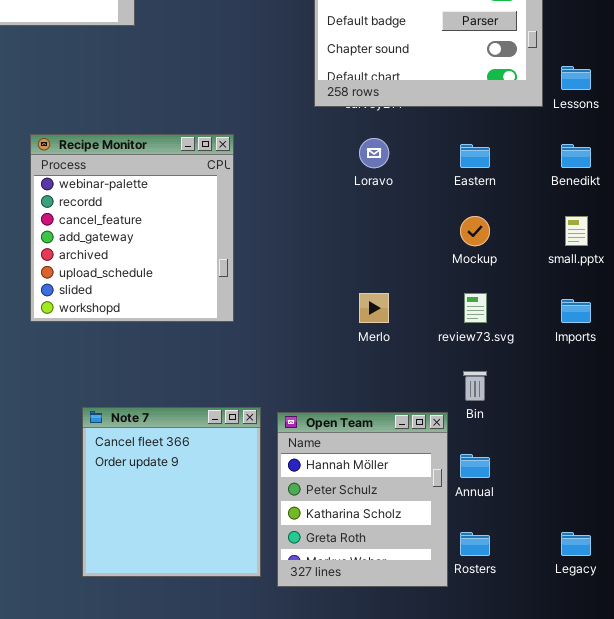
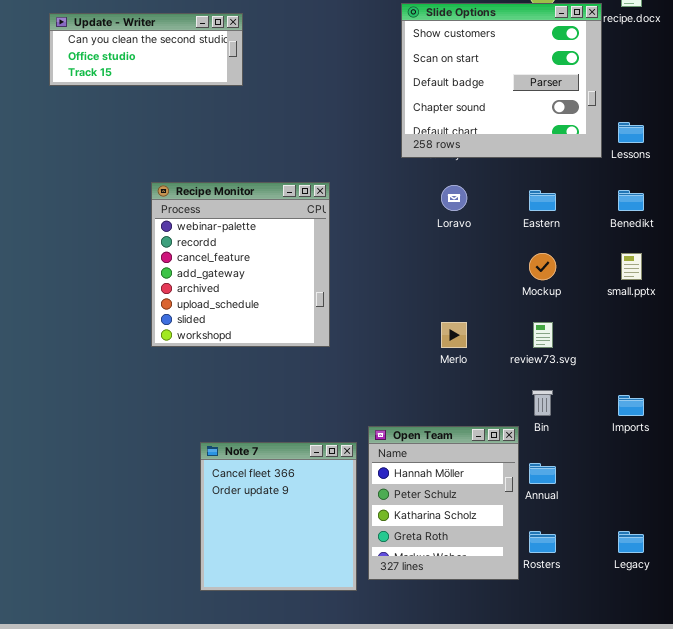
Imports: [561,299,591,323] -> [618,395,644,416], moved
Note 7: [82,407,261,577] -> [200,442,357,591], moved

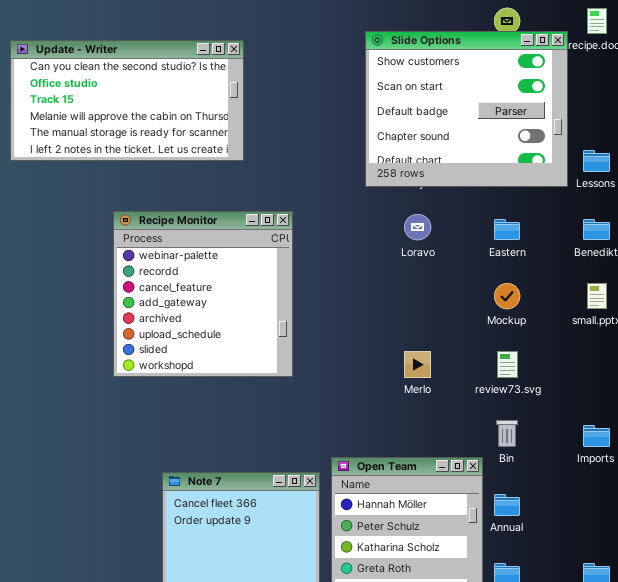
Update - Writer: [49,13,243,86] -> [10,40,244,161], resized

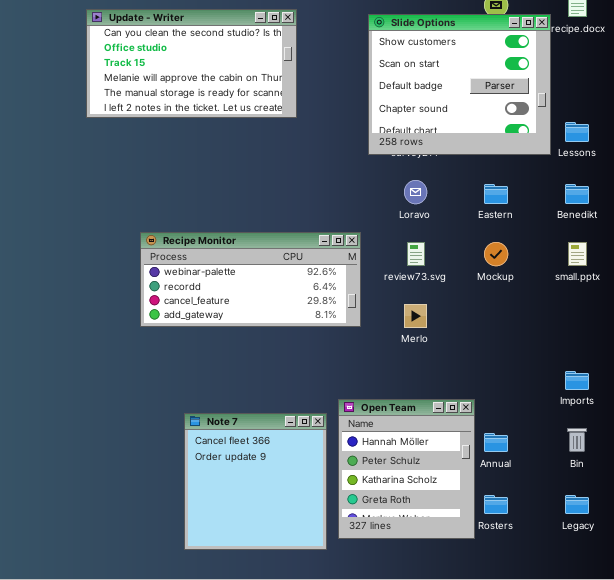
Update - Writer: [10,40,244,161] -> [86,9,297,118], moved
Recipe Monitor: [113,211,293,377] -> [140,232,361,327], resized
review73.svg: [497,351,518,378] -> [407,242,425,266], moved
Bin: [496,420,518,447] -> [567,428,587,452], moved

